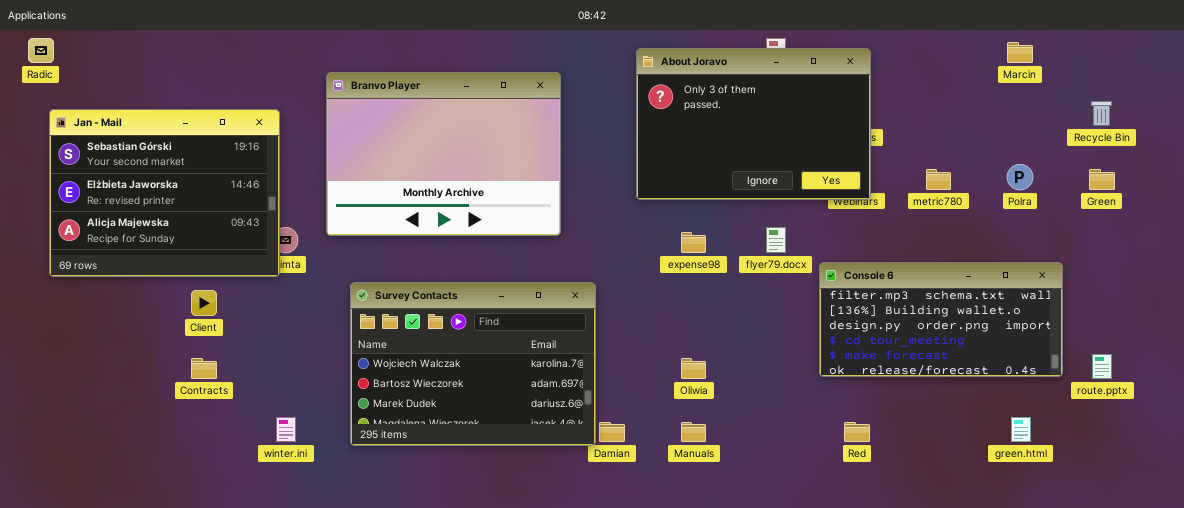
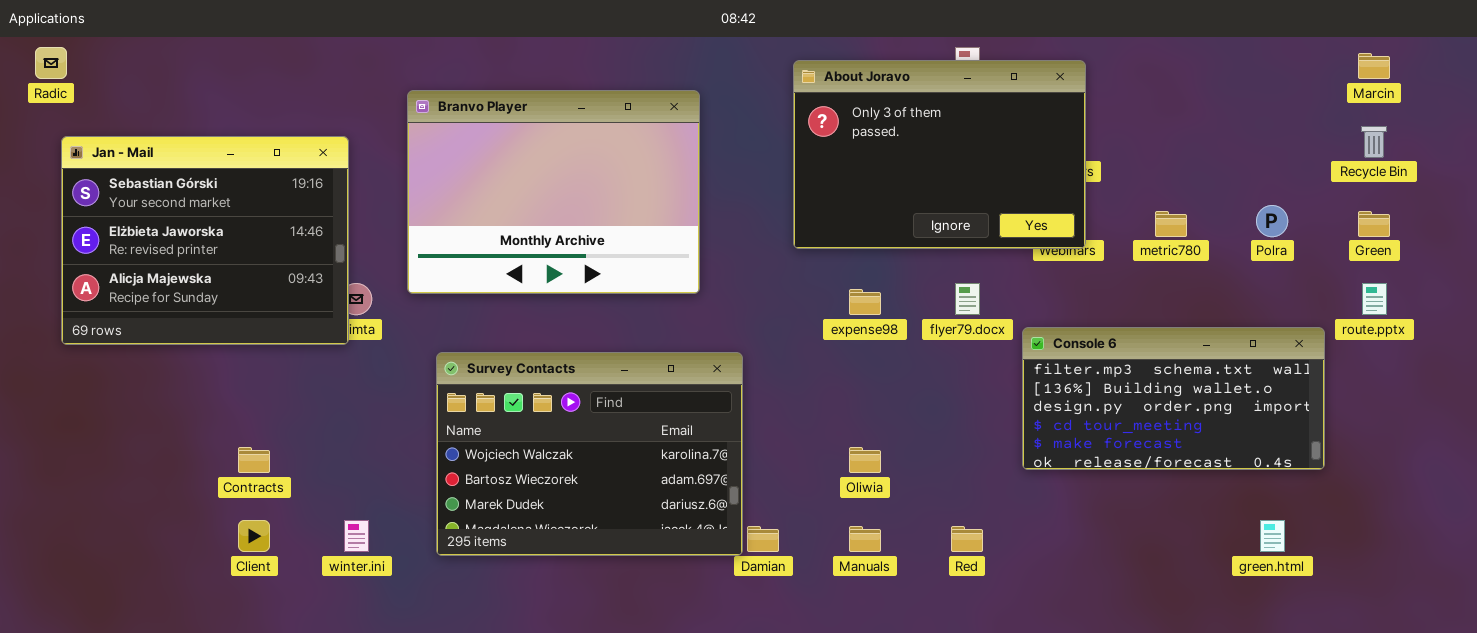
Marcin: [1007,42,1033,63] -> [1358,53,1390,79], moved
Client: [191,290,217,316] -> [238,520,270,552], moved
route.pptx: [1092,354,1112,379] -> [1362,283,1387,315], moved
Red: [844,422,870,442] -> [951,526,983,552], moved

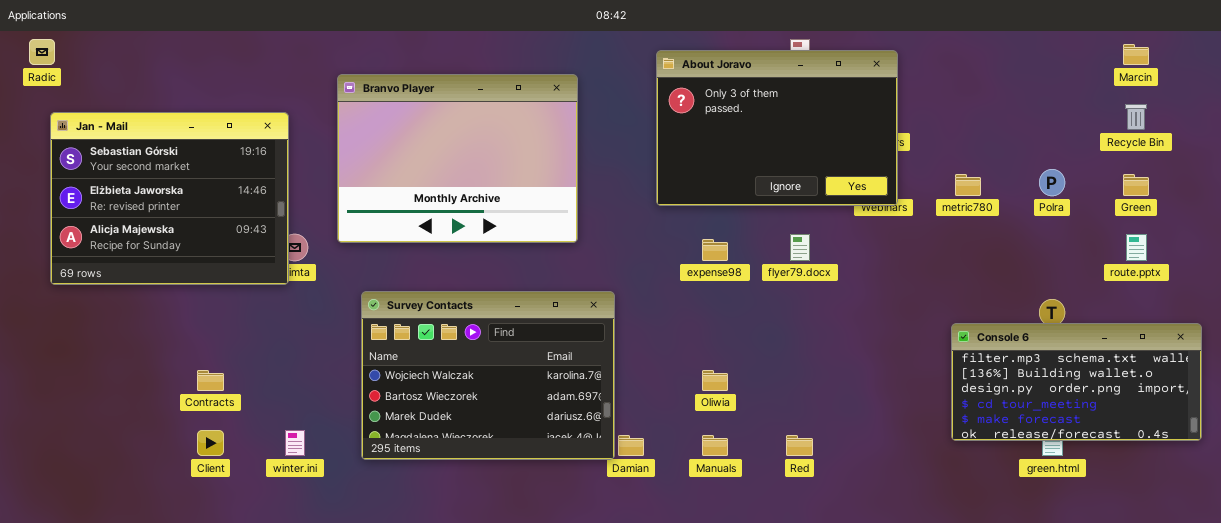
Console 6: [1022,327,1325,470] -> [951,323,1202,441], moved

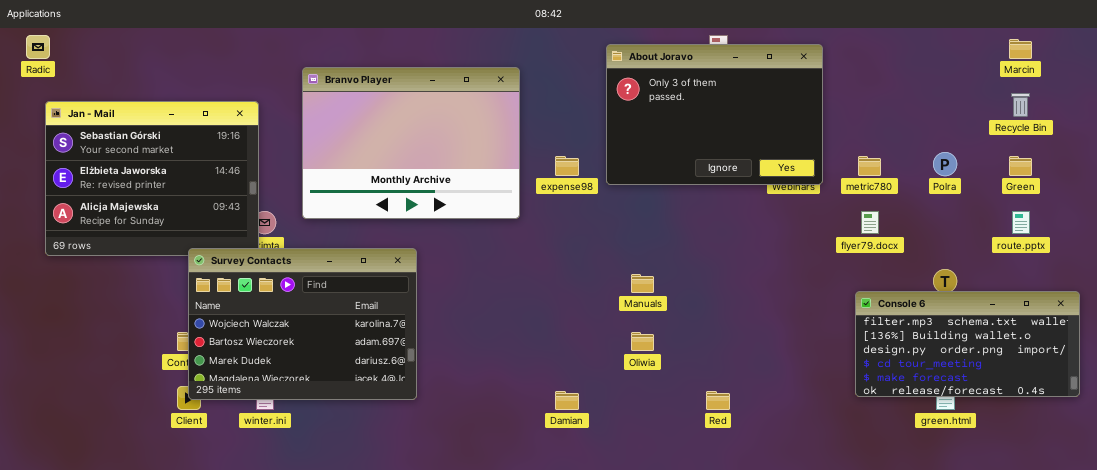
About Joravo: [656,50,898,206] -> [606,44,823,185], moved
flyer79.docx: [790,234,810,261] -> [861,211,879,234], moved
expense98: [702,239,728,261] -> [555,156,579,176], moved
Survey Contacts: [361,291,615,460] -> [188,248,417,400], moved
Manuals: [702,435,728,456] -> [631,274,654,293], moved

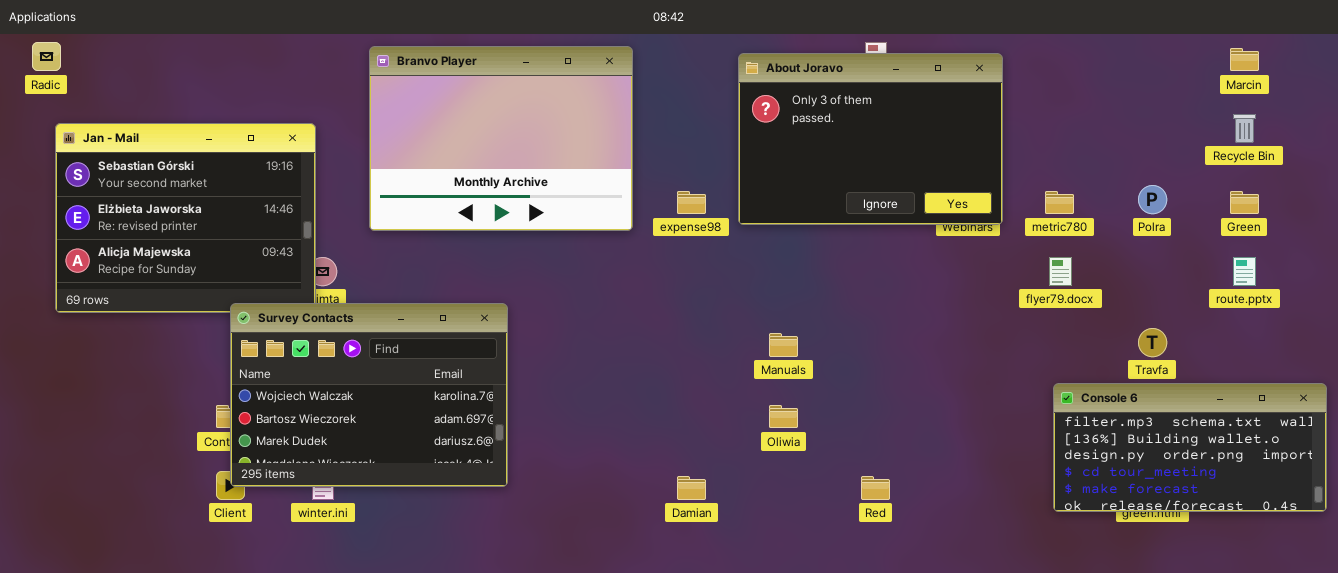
Branvo Player: [302,67,520,219] -> [369,46,633,231], moved
Console 6: [855,291,1080,397] -> [1053,383,1327,512], moved

